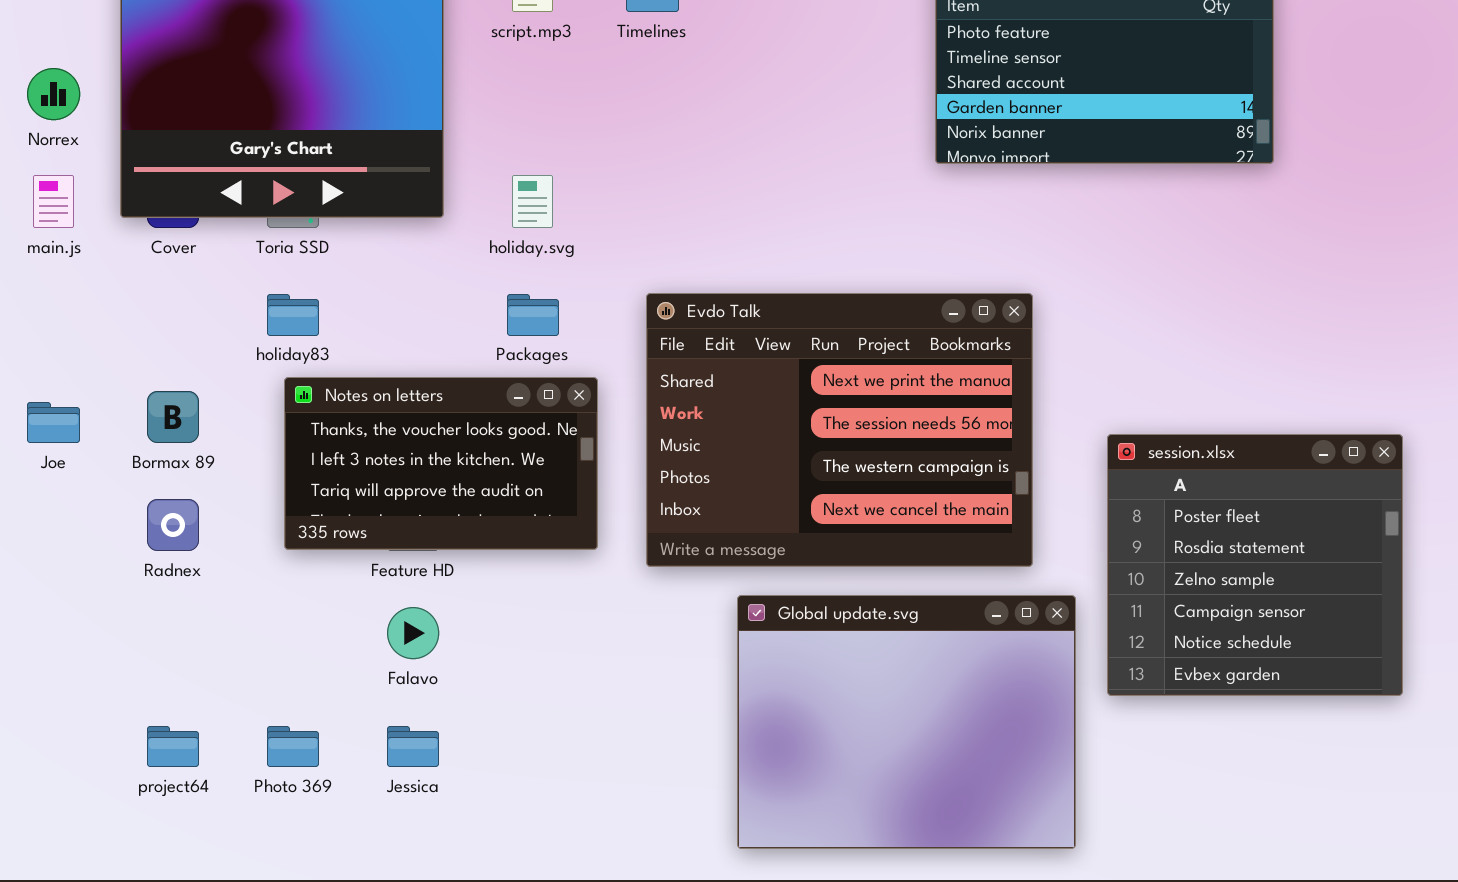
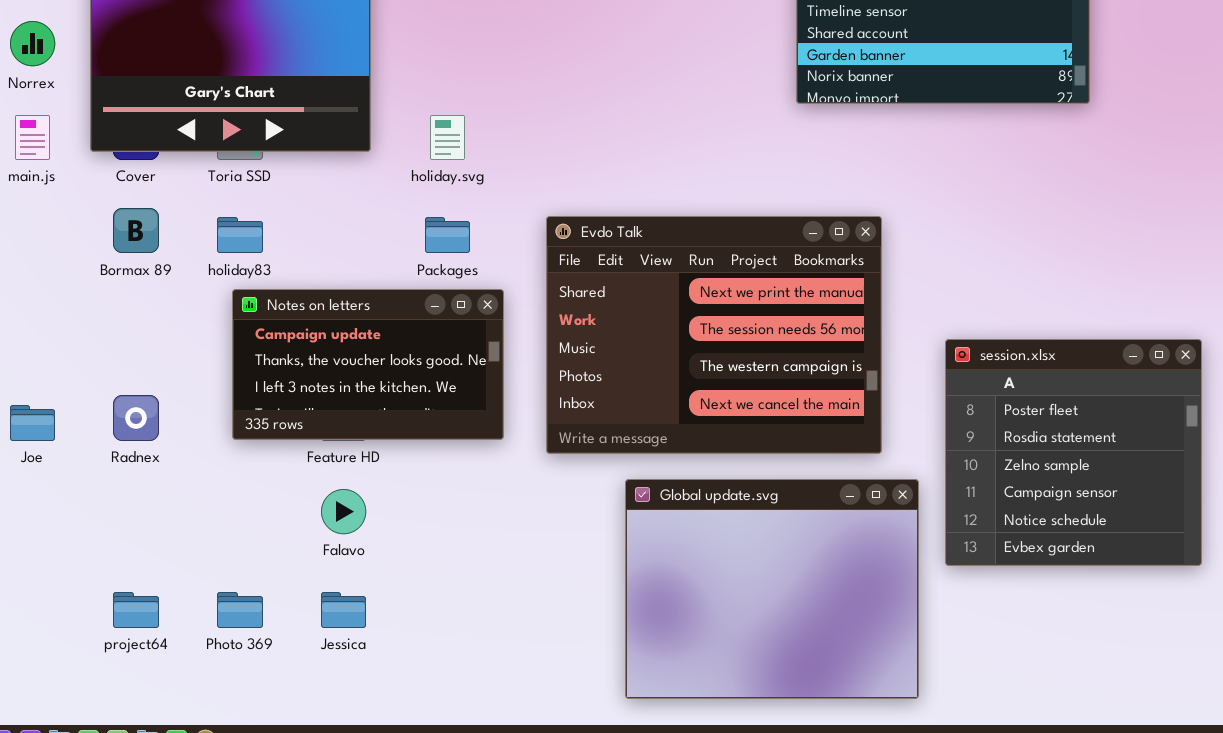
Notes on letters: [284,377,598,550] -> [232,289,504,440], scrolled up 1 row
Bormax 89: [147,391,199,443] -> [113,208,159,253], moved
Joe: [27,402,80,443] -> [10,405,55,441], moved

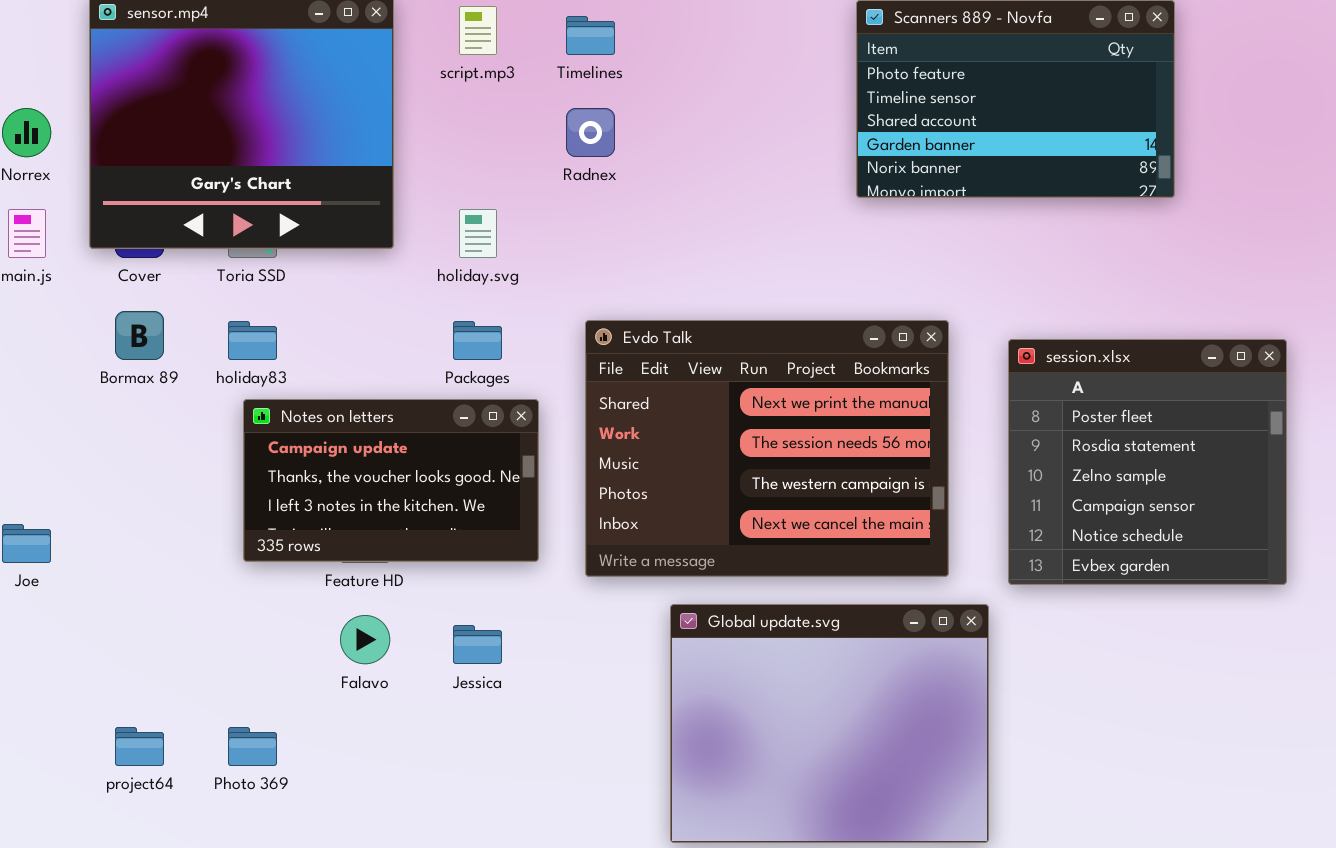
session.xlsx: [945,339,1202,566] -> [1008,339,1287,585], moved
Radnex: [113,395,159,441] -> [566,108,615,157], moved
Jessica: [321,592,366,628] -> [453,625,502,664], moved

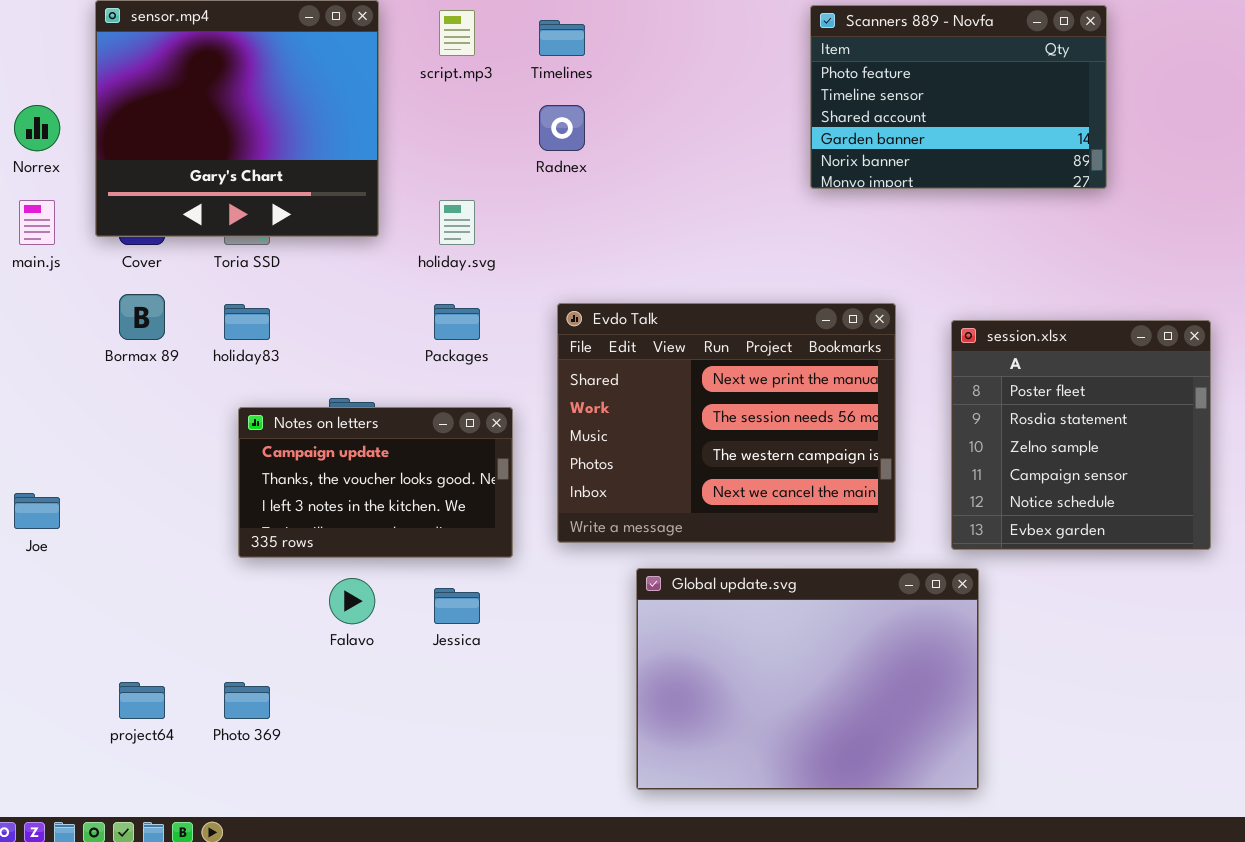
Notes on letters: [243,399,539,562] -> [238,407,513,558], moved
Global update.svg: [670,604,989,843] -> [636,568,979,790], resized

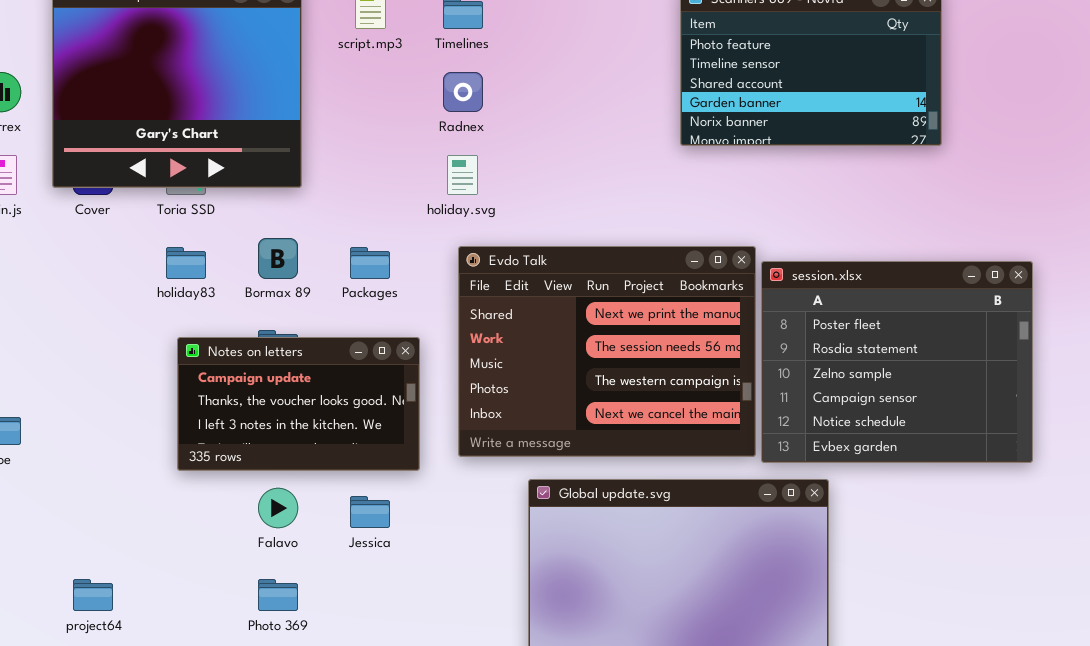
holiday.svg: [439,200,475,245] -> [447,155,478,195], moved
Bormax 89: [119,294,165,340] -> [258,238,298,279], moved
session.xlsx: [951,320,1211,550] -> [761,261,1033,463], resized
Photo 369: [224,682,270,719] -> [258,579,298,611], moved

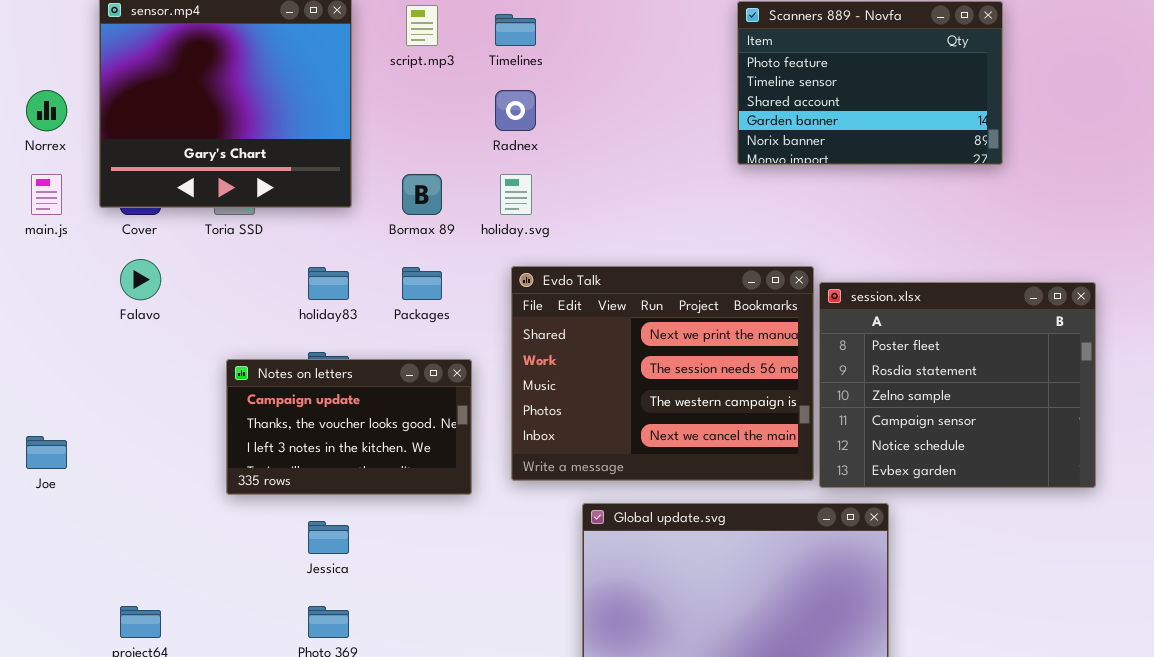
Bormax 89: [258,238,298,279] -> [402,174,442,215], moved
holiday83: [166,247,206,279] -> [308,267,349,300], moved
Falavo: [258,488,298,528] -> [120,259,161,300], moved
Jessica: [350,496,390,528] -> [308,521,349,554], moved

